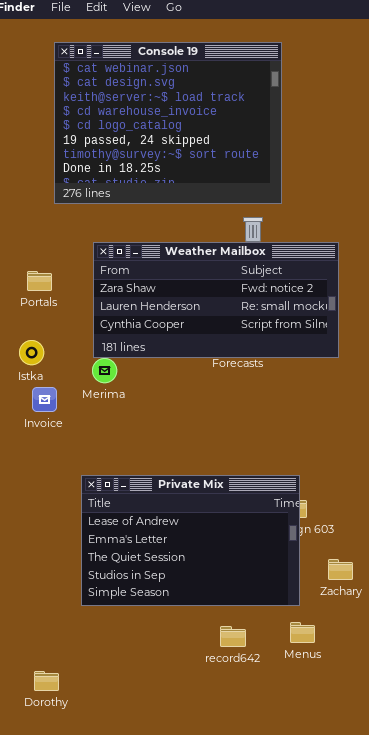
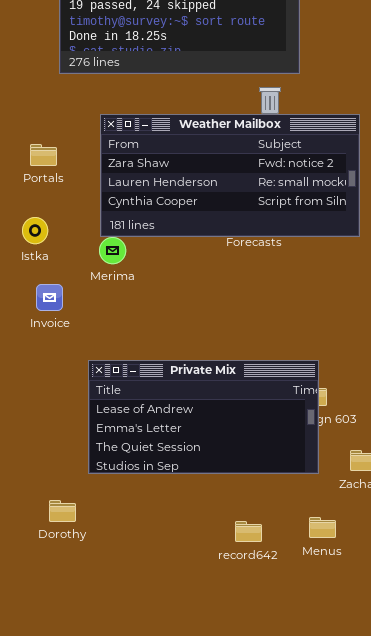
Invoice: [32,387,57,412] -> [36,284,63,311], moved
Private Mix: [81,475,300,606] -> [88,360,319,474], resized
Dorothy: [34,671,59,691] -> [49,500,76,522], moved

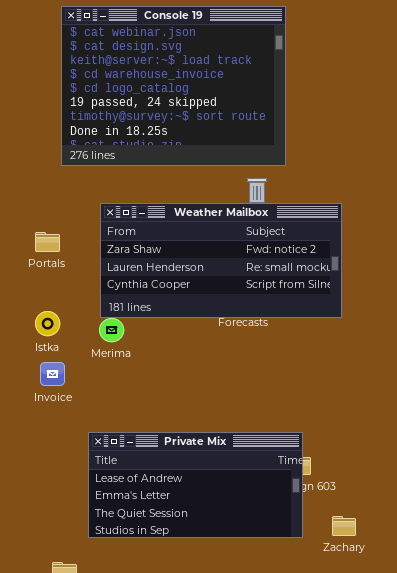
Istka: [22,217,48,244] -> [35,311,60,336], moved

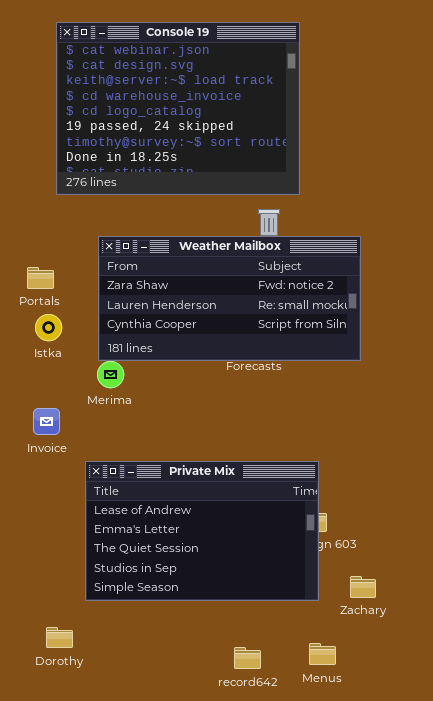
Istka: [35,311,60,336] -> [35,314,62,341], moved
Private Mix: [88,432,303,538] -> [85,461,319,601], resized

